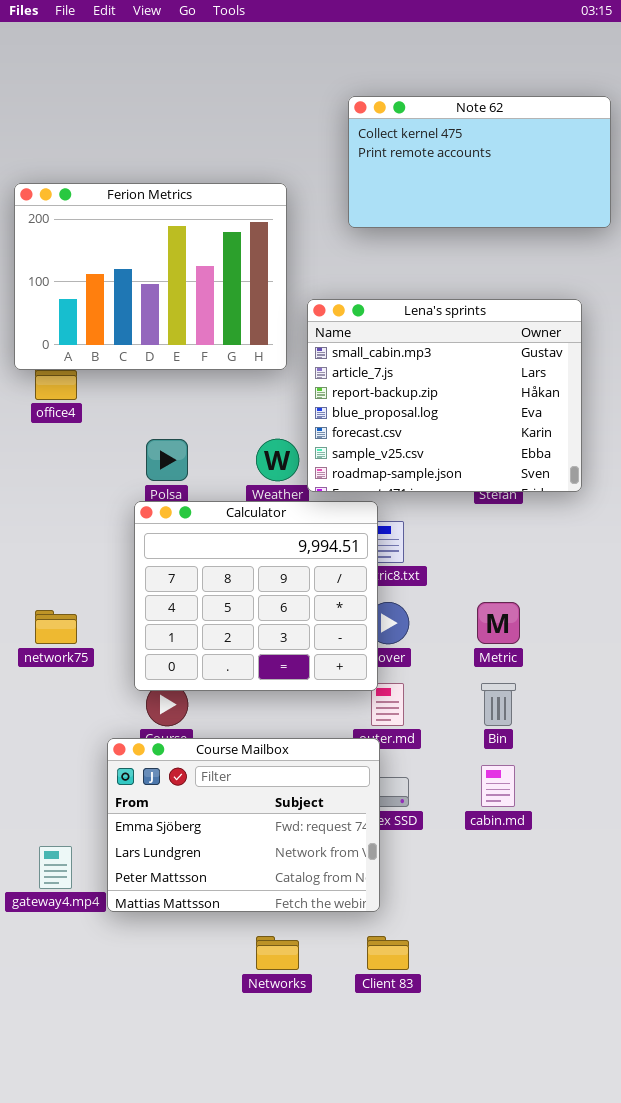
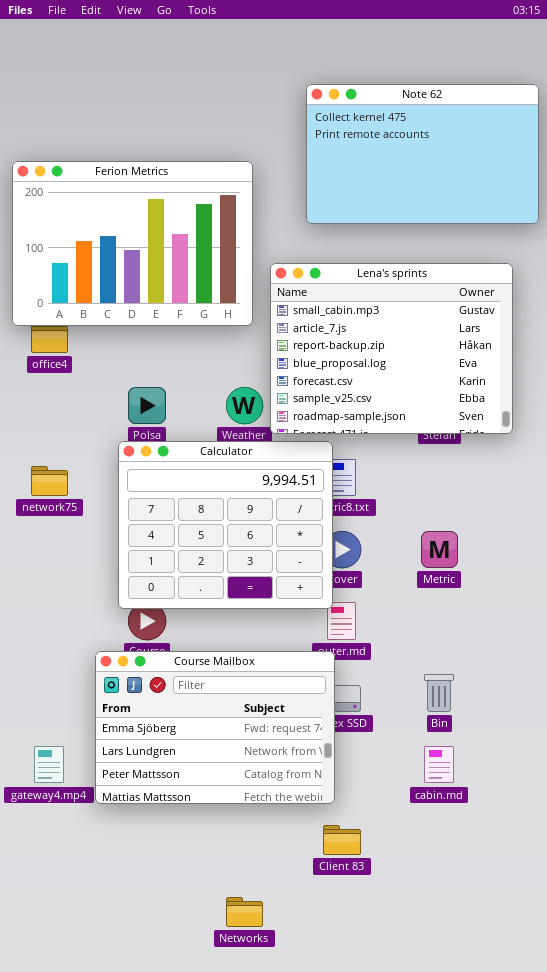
Note 62: [348,96,611,228] -> [306,84,539,224], resized
network75: [35,610,77,644] -> [31,466,68,496], moved
Bin: [481,683,516,726] -> [424,674,454,712], moved
cabin.md: [481,765,515,807] -> [424,746,454,783], moved
Networks: [256,936,299,970] -> [226,897,263,927], moved

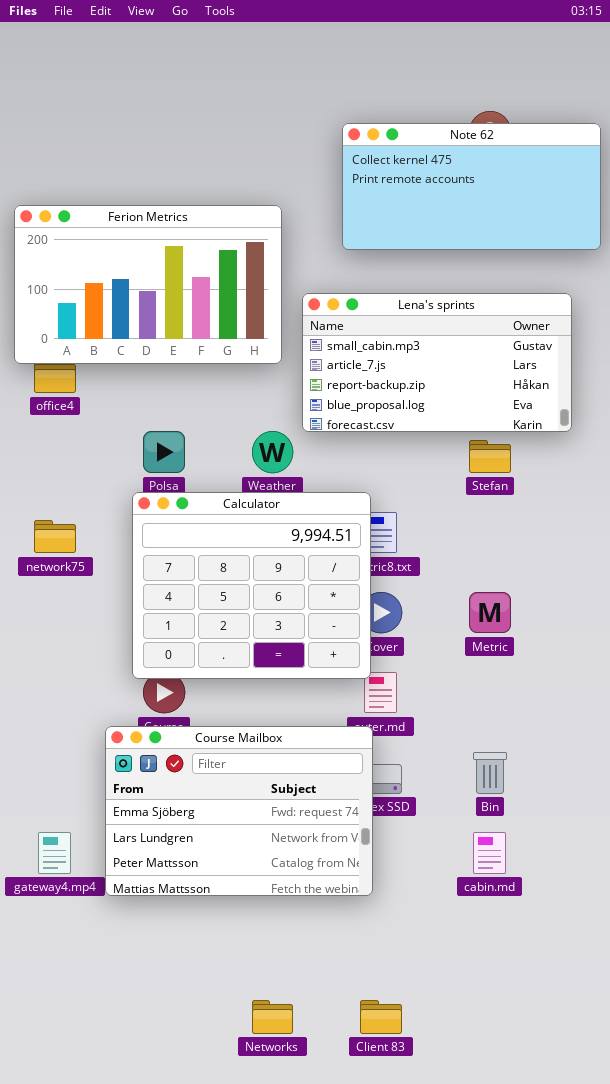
Note 62: [306,84,539,224] -> [342,123,601,250], resized
Ferion Metrics: [12,161,253,326] -> [14,205,282,364], resized
Lena's sprints: [270,263,513,434] -> [302,293,572,432], resized
Client 83: [323,825,361,855] -> [360,1000,402,1034], moved

